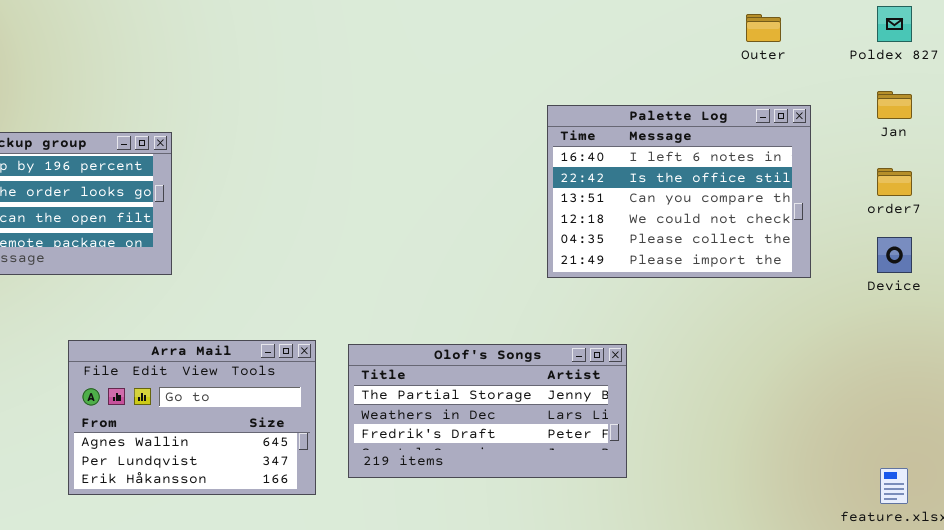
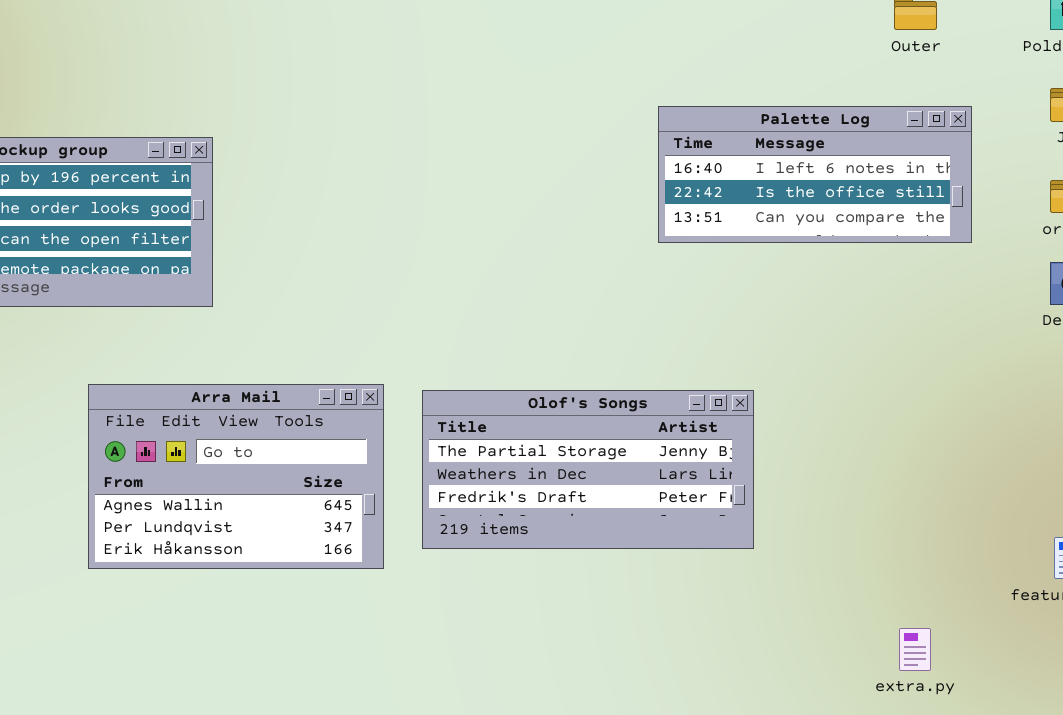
Palette Log: [547,105,811,278] -> [658,106,972,243], resized

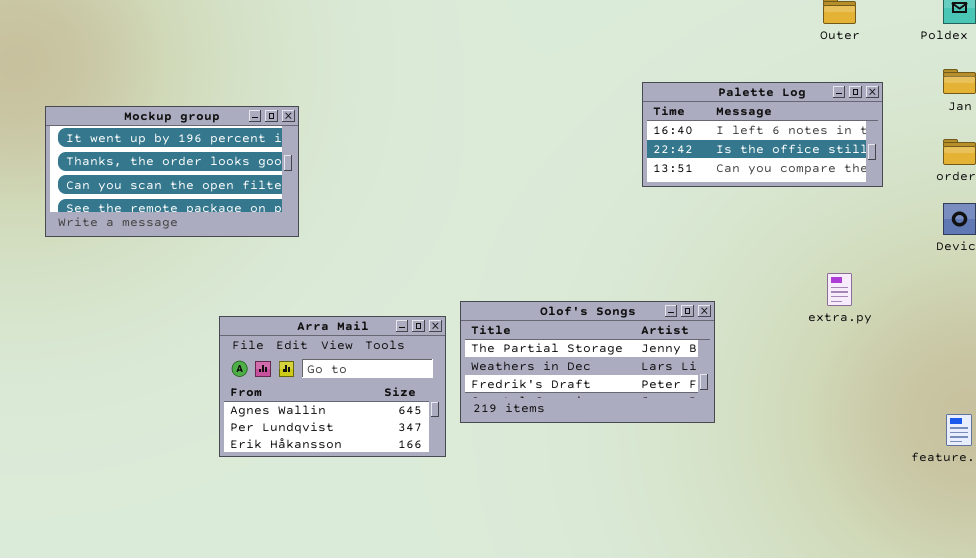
Arra Mail: [88,384,384,569] -> [219,316,446,457], moved
extra.py: [899,628,931,671] -> [827,273,852,306], moved

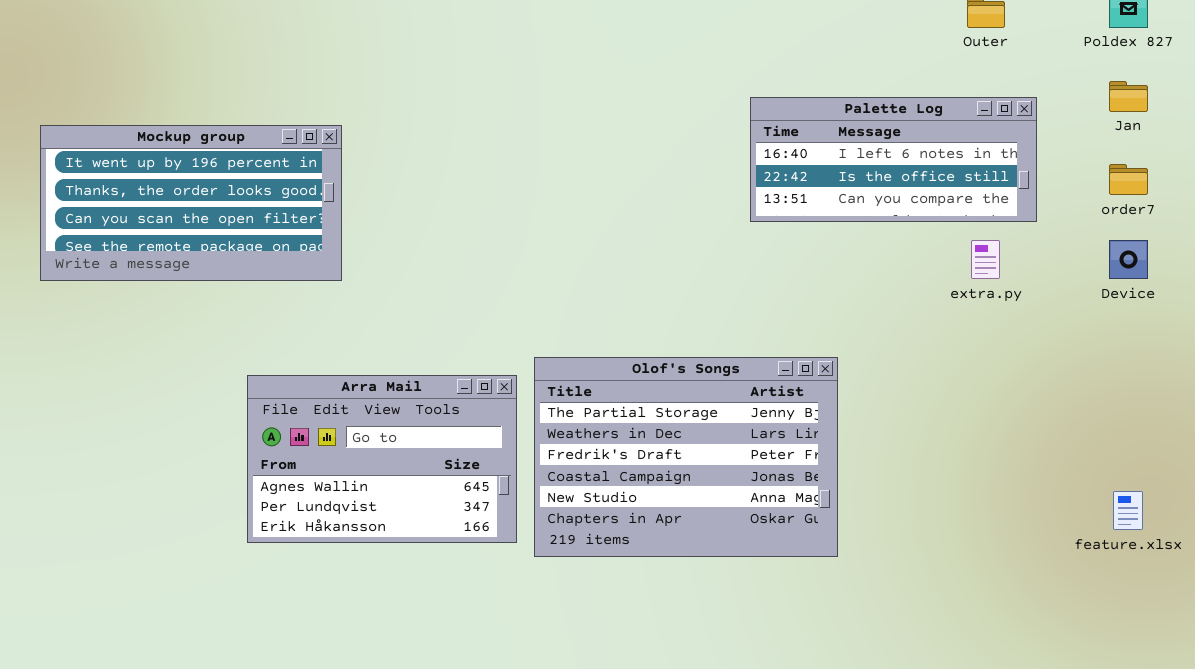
extra.py: [827,273,852,306] -> [971,240,1000,279], moved
Olof's Songs: [460,301,715,423] -> [534,357,838,557], resized

